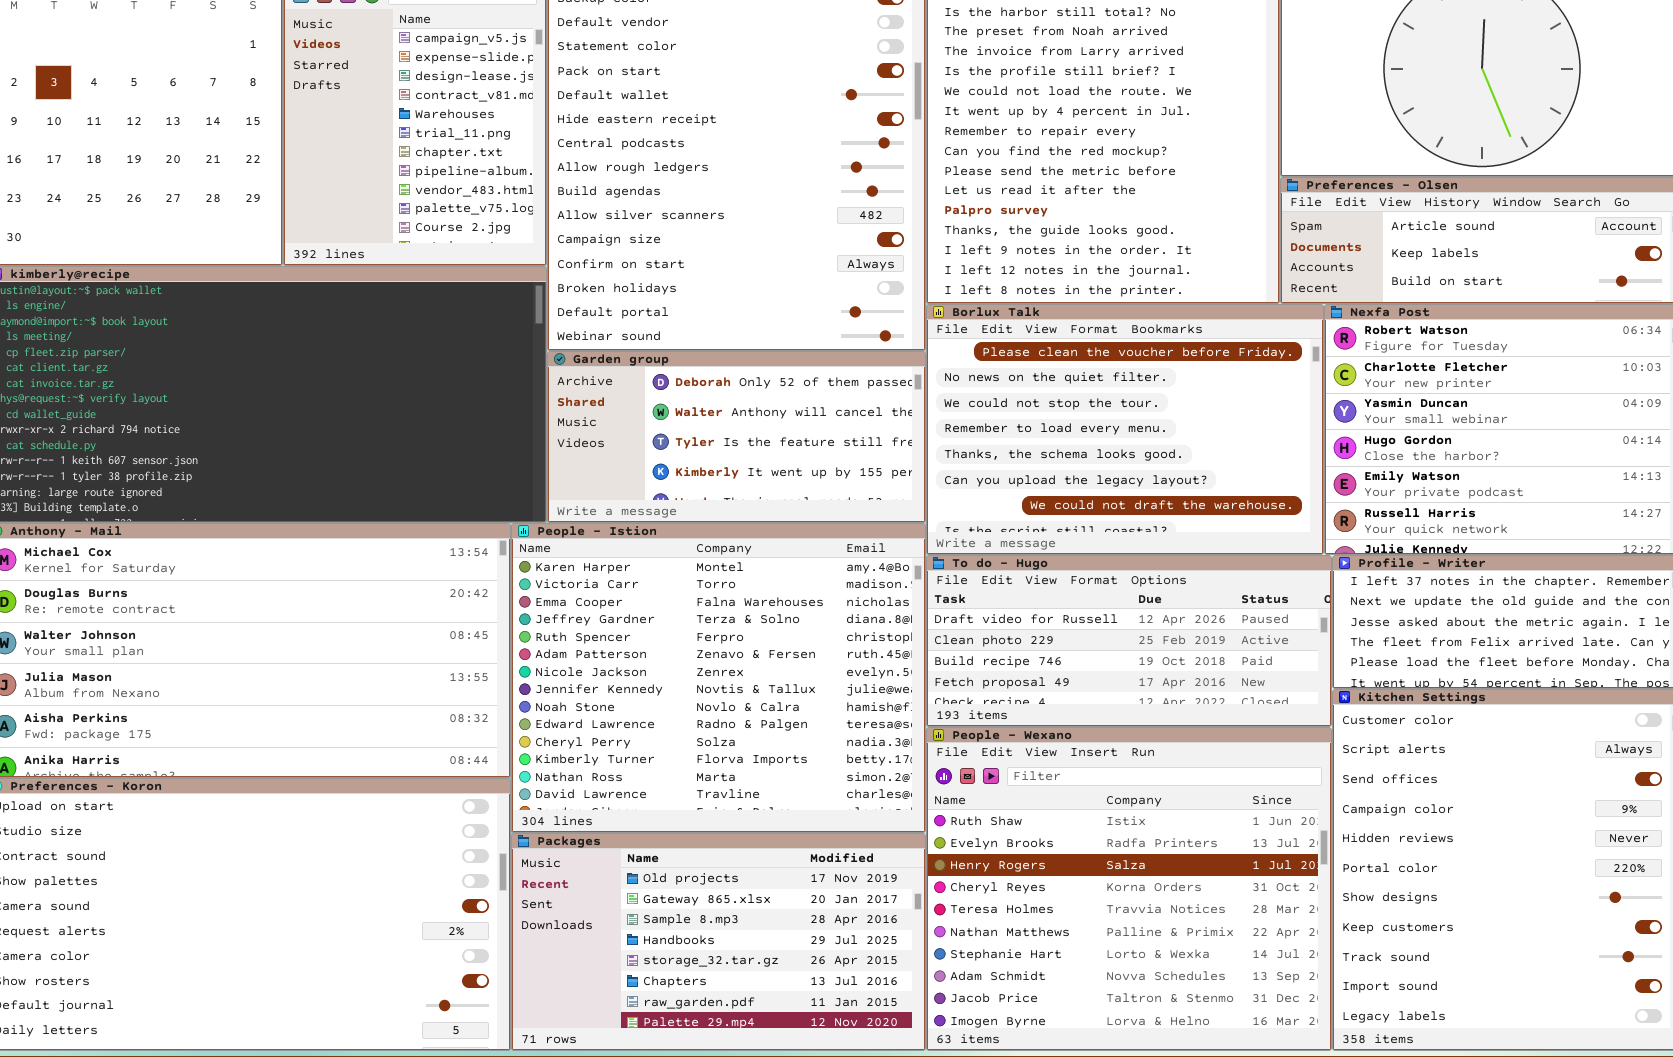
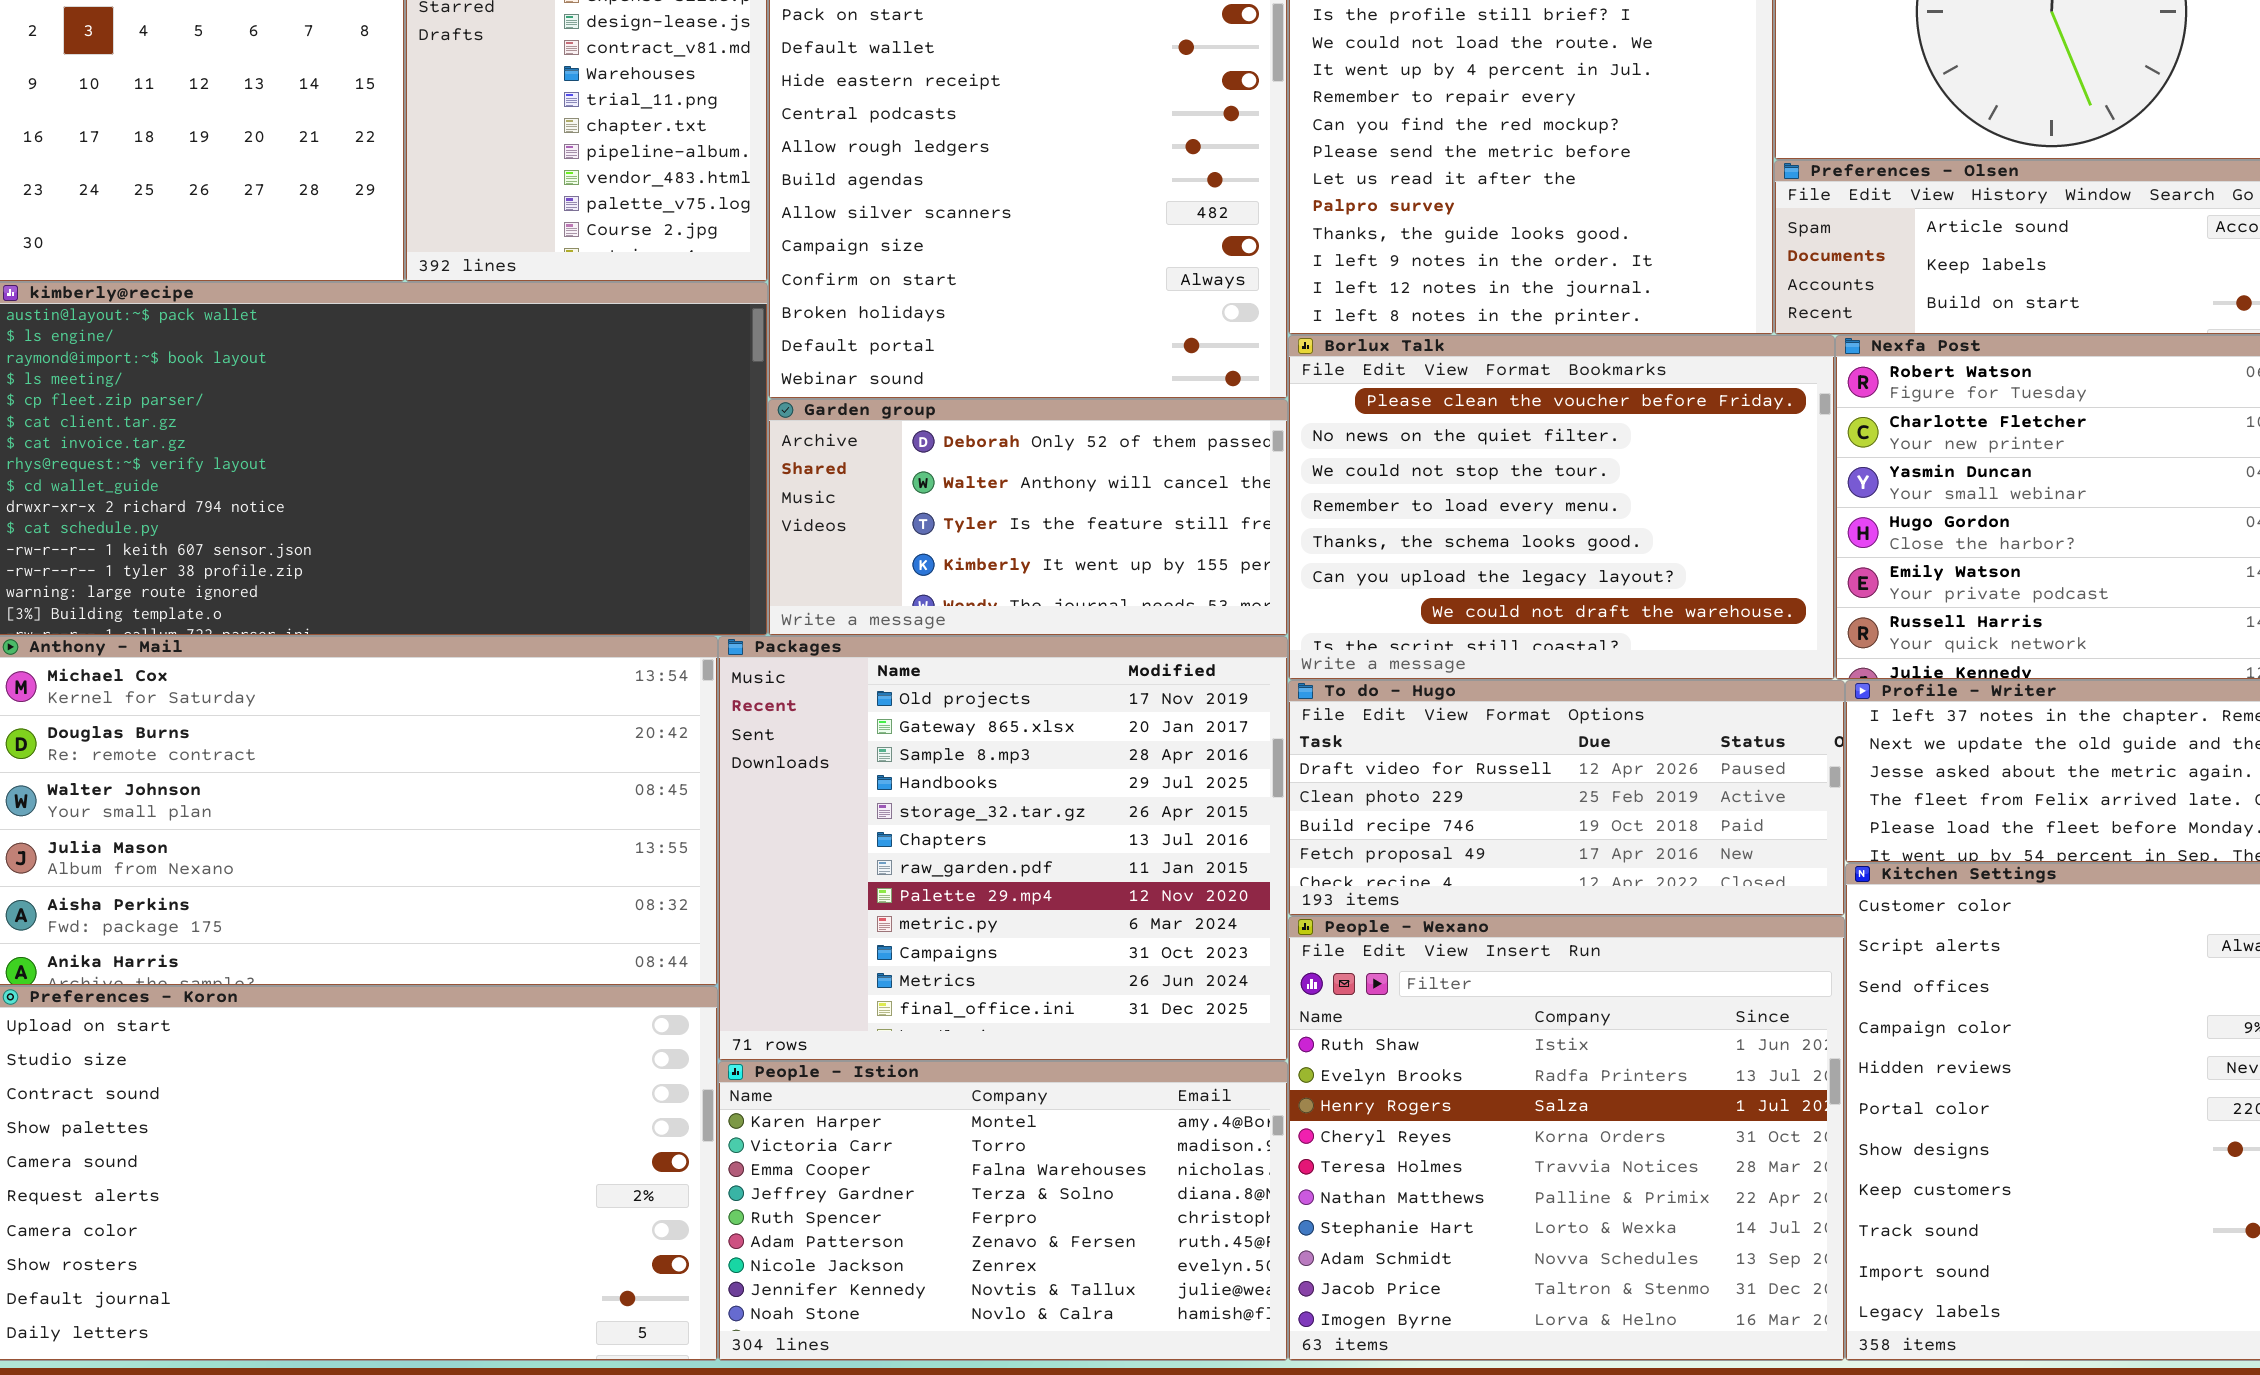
People - Istion: [511,523,926,833] -> [718,1061,1288,1361], moved, resized
Packages: [511,833,926,1051] -> [718,636,1288,1061], moved, resized

